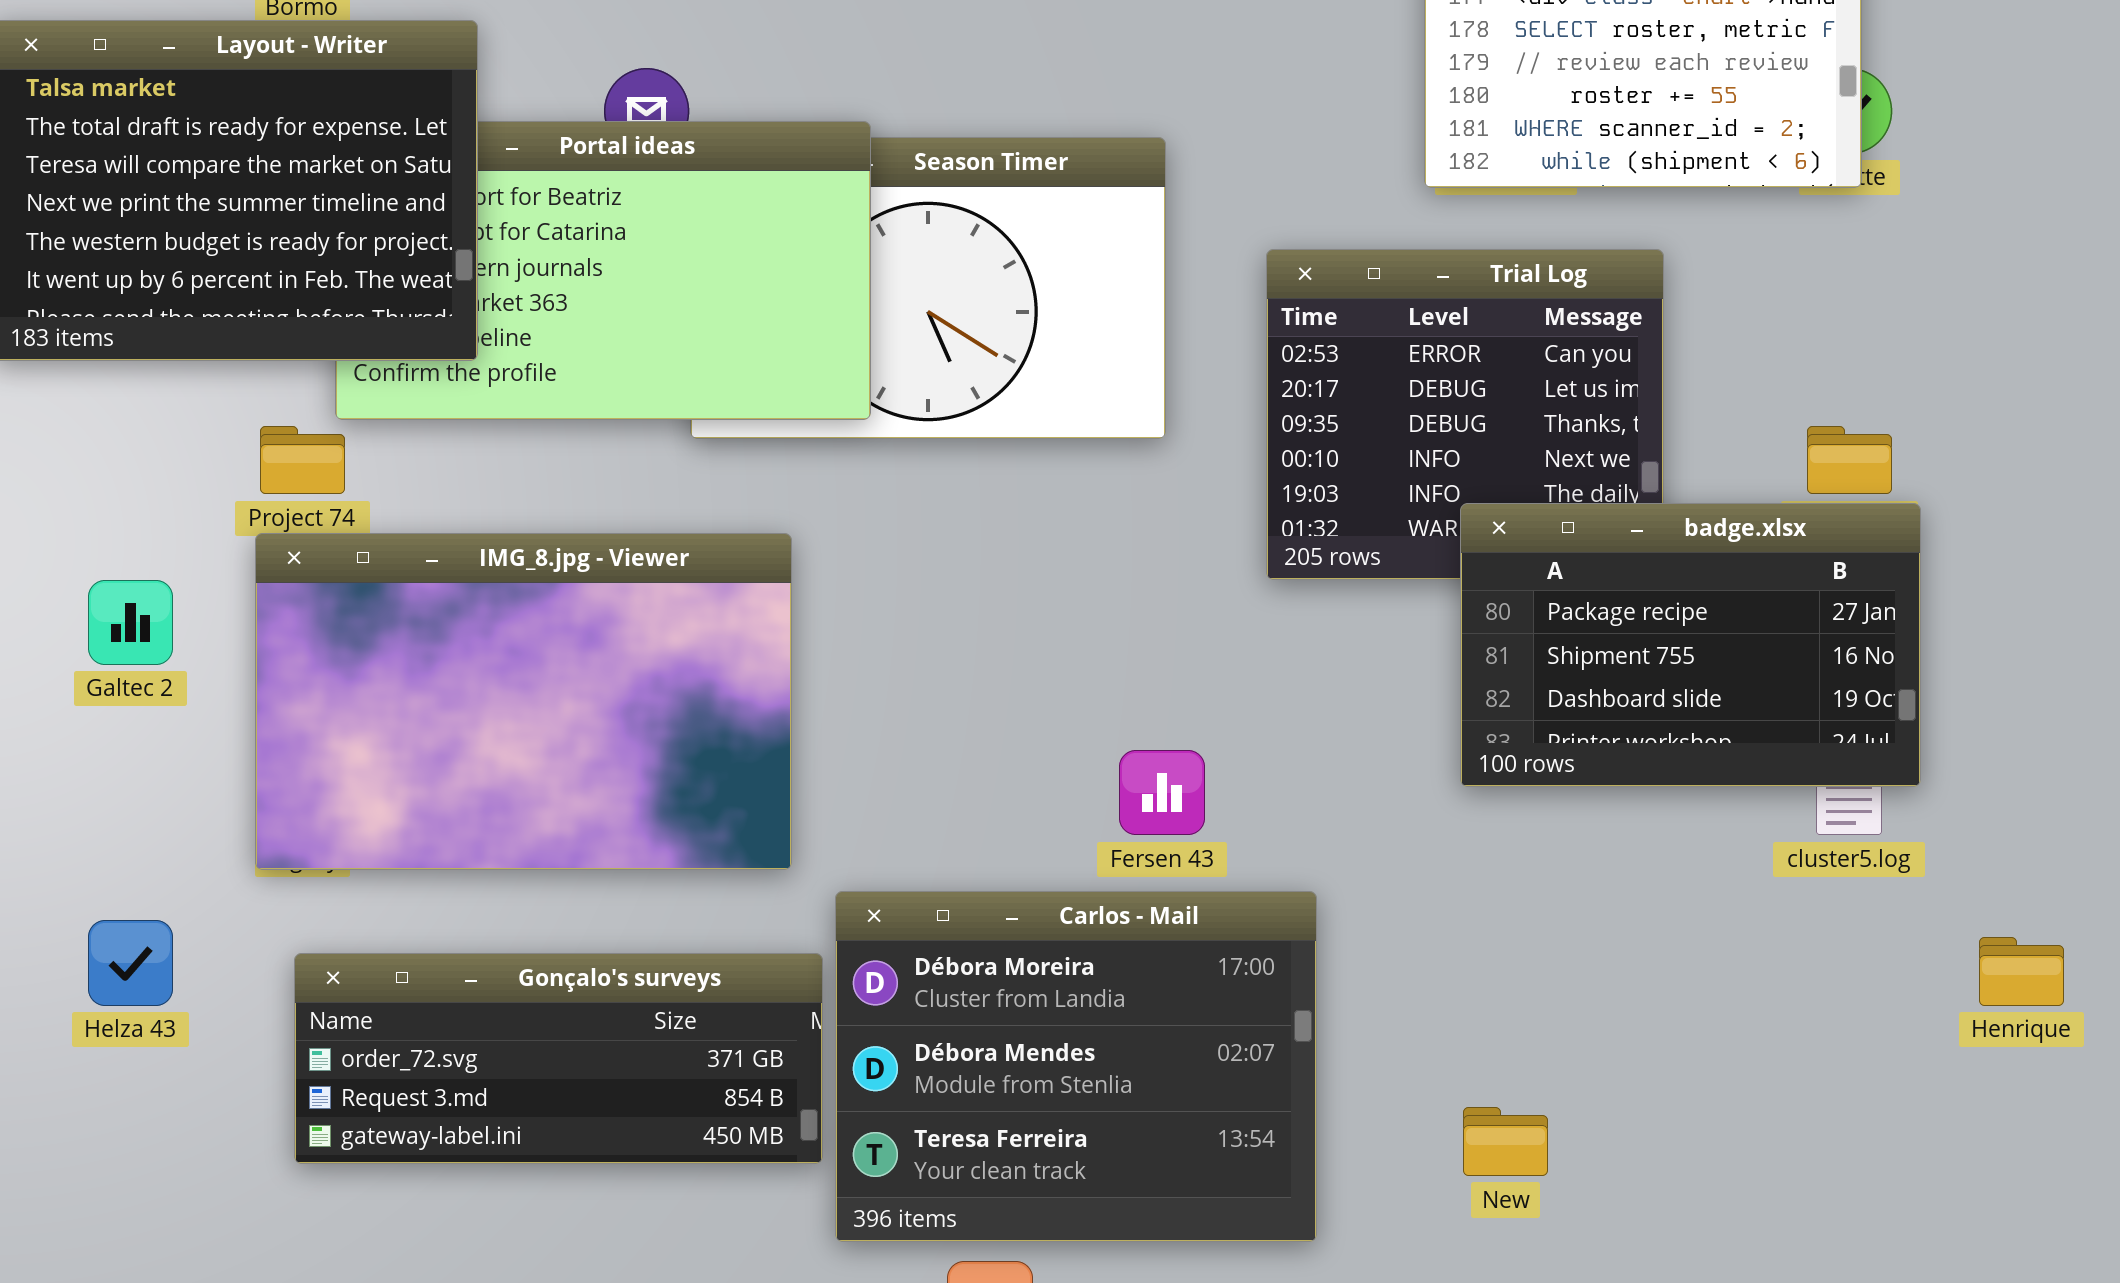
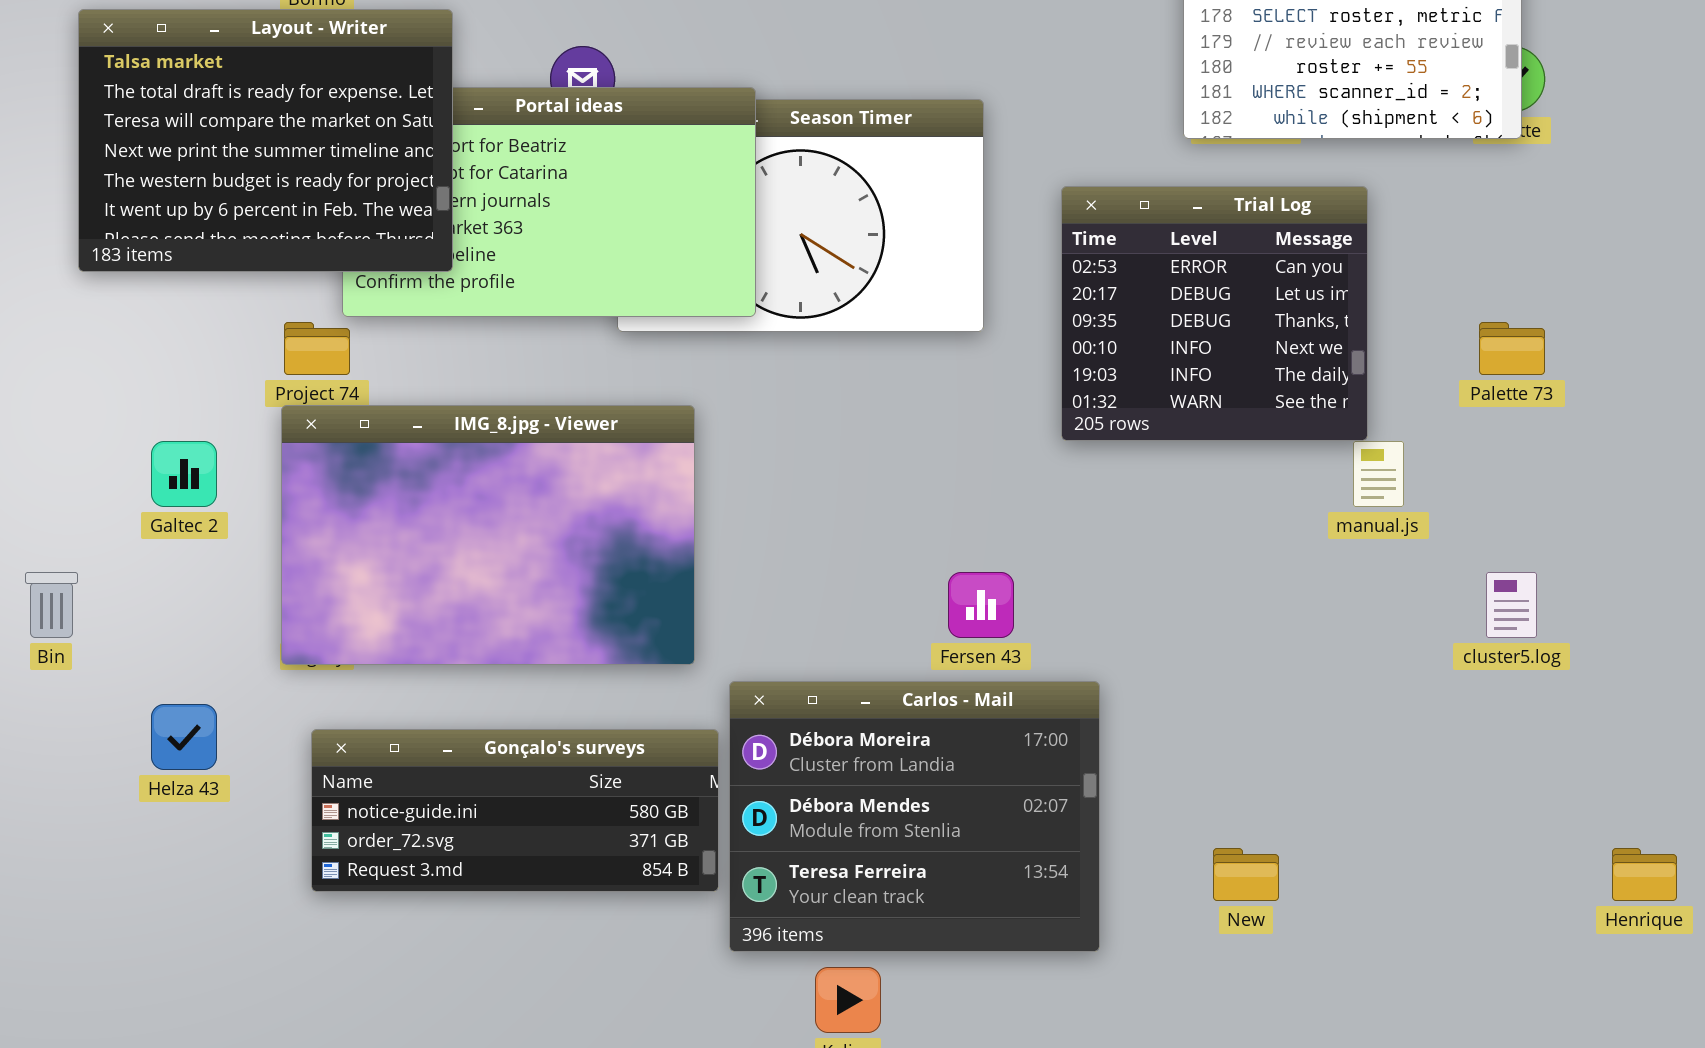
badge.xlsx: [1460,503,1921,787] -> none, closed
Henrique: [1979,937,2064,1006] -> [1612,848,1677,901], moved
Gonçalo's surveys: [294,953,823,1164] -> [311,729,719,892], scrolled up 1 row

